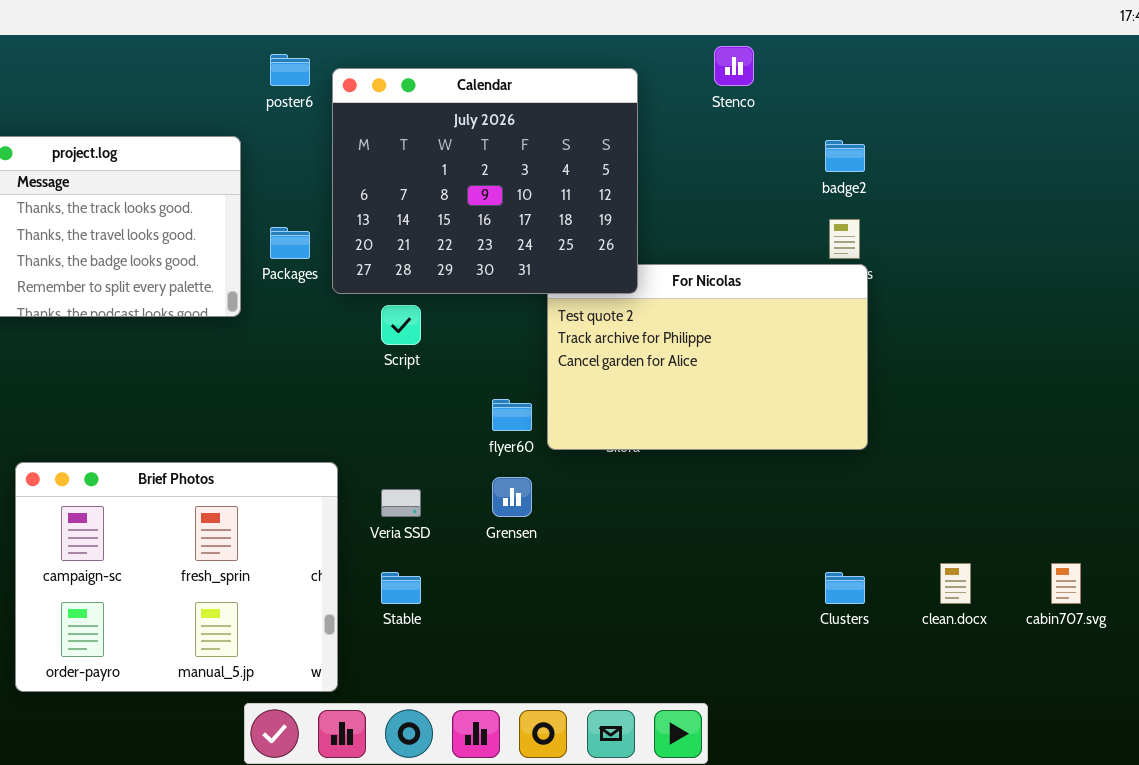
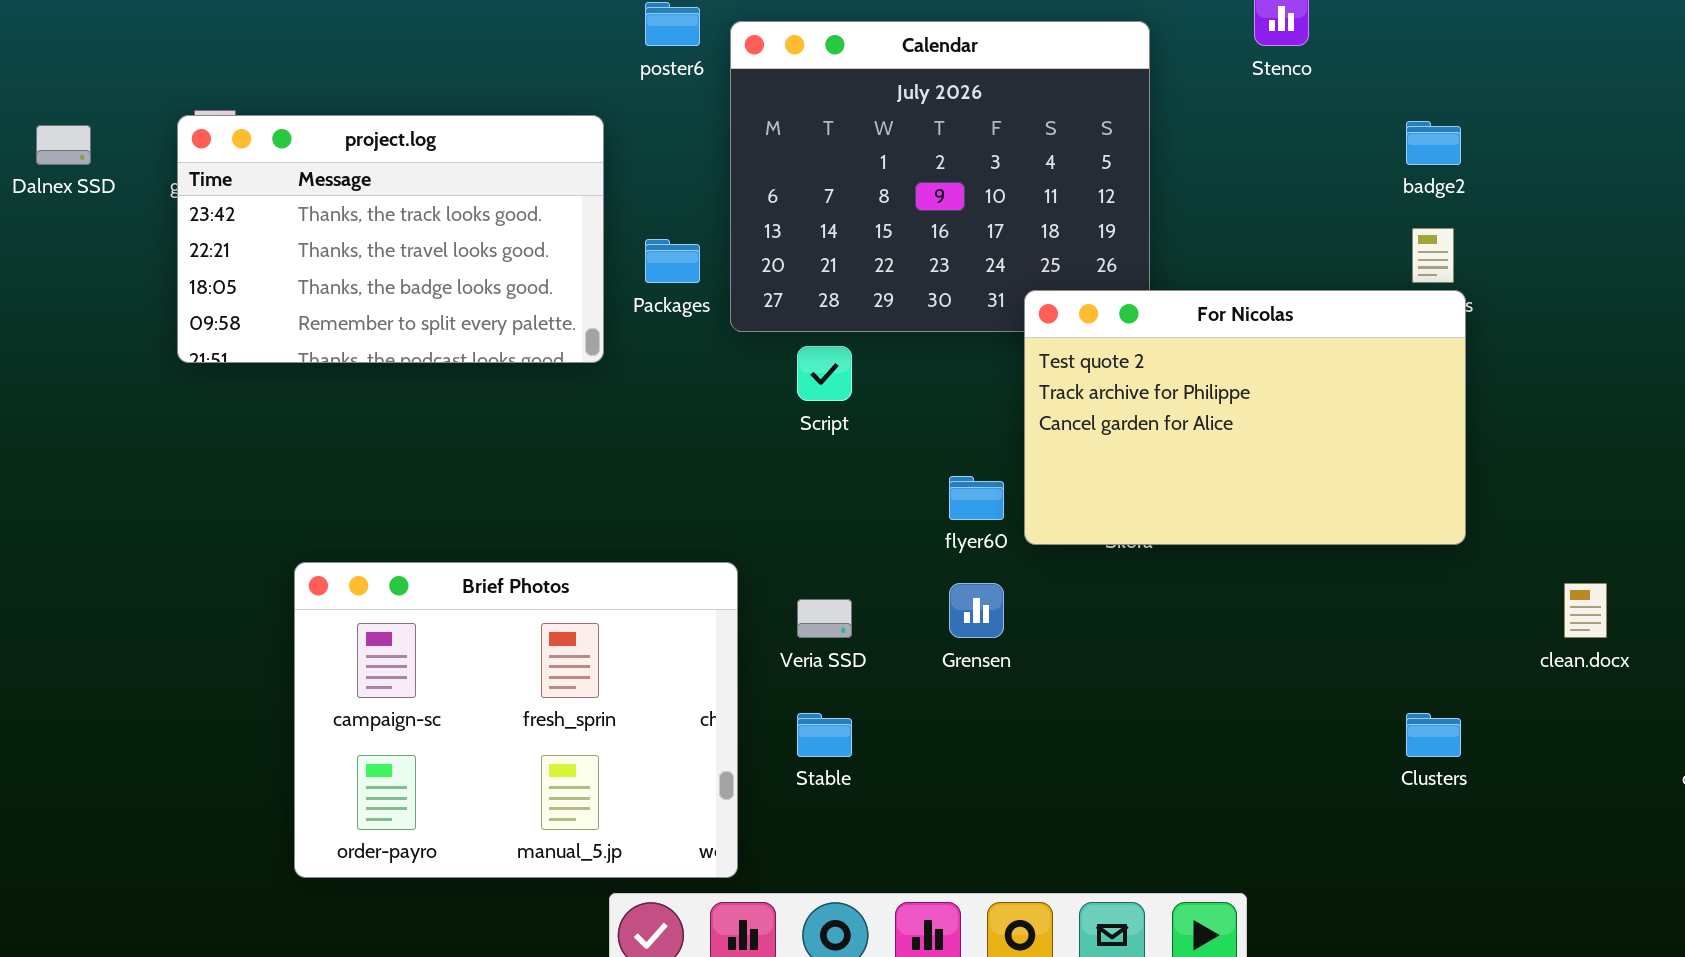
For Nicolas: [547,264,868,450] -> [1024,290,1466,545], raised
clean.docx: [940,563,971,604] -> [1564,583,1607,638], moved

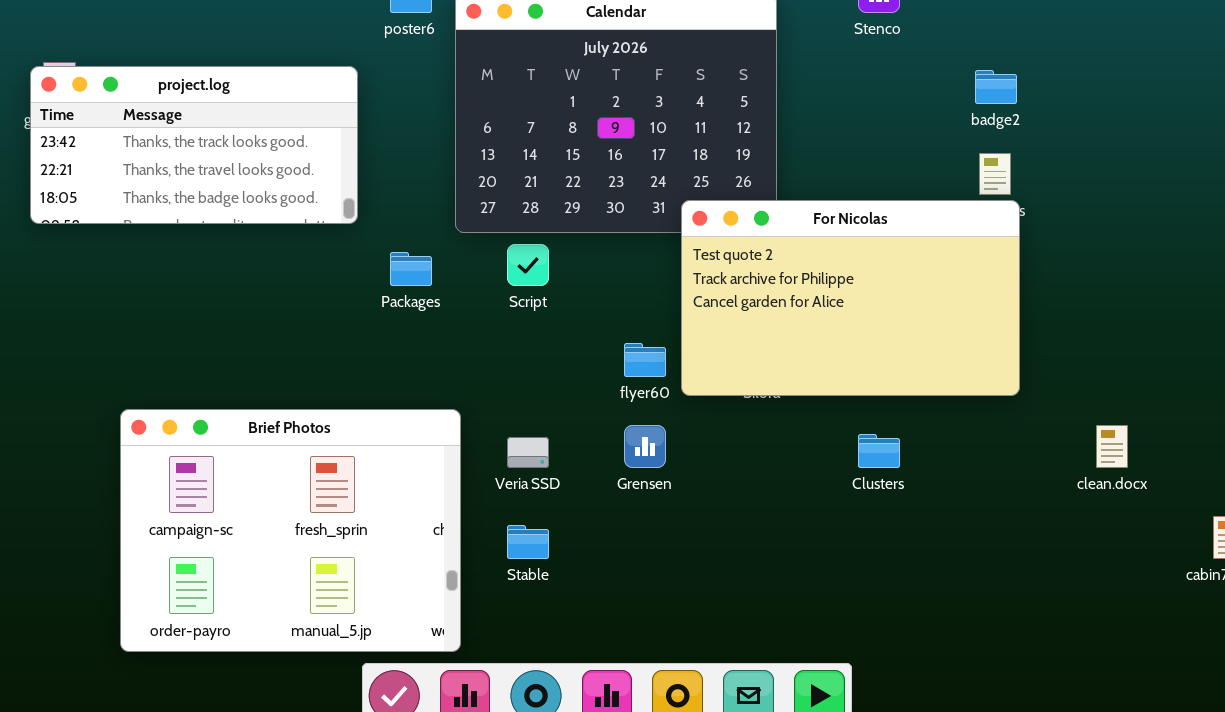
project.log: [177,115,604,363] -> [30,66,358,224], resized
Packages: [645,239,700,283] -> [390,252,432,286], moved
Clusters: [1406,713,1461,757] -> [858,434,900,468], moved

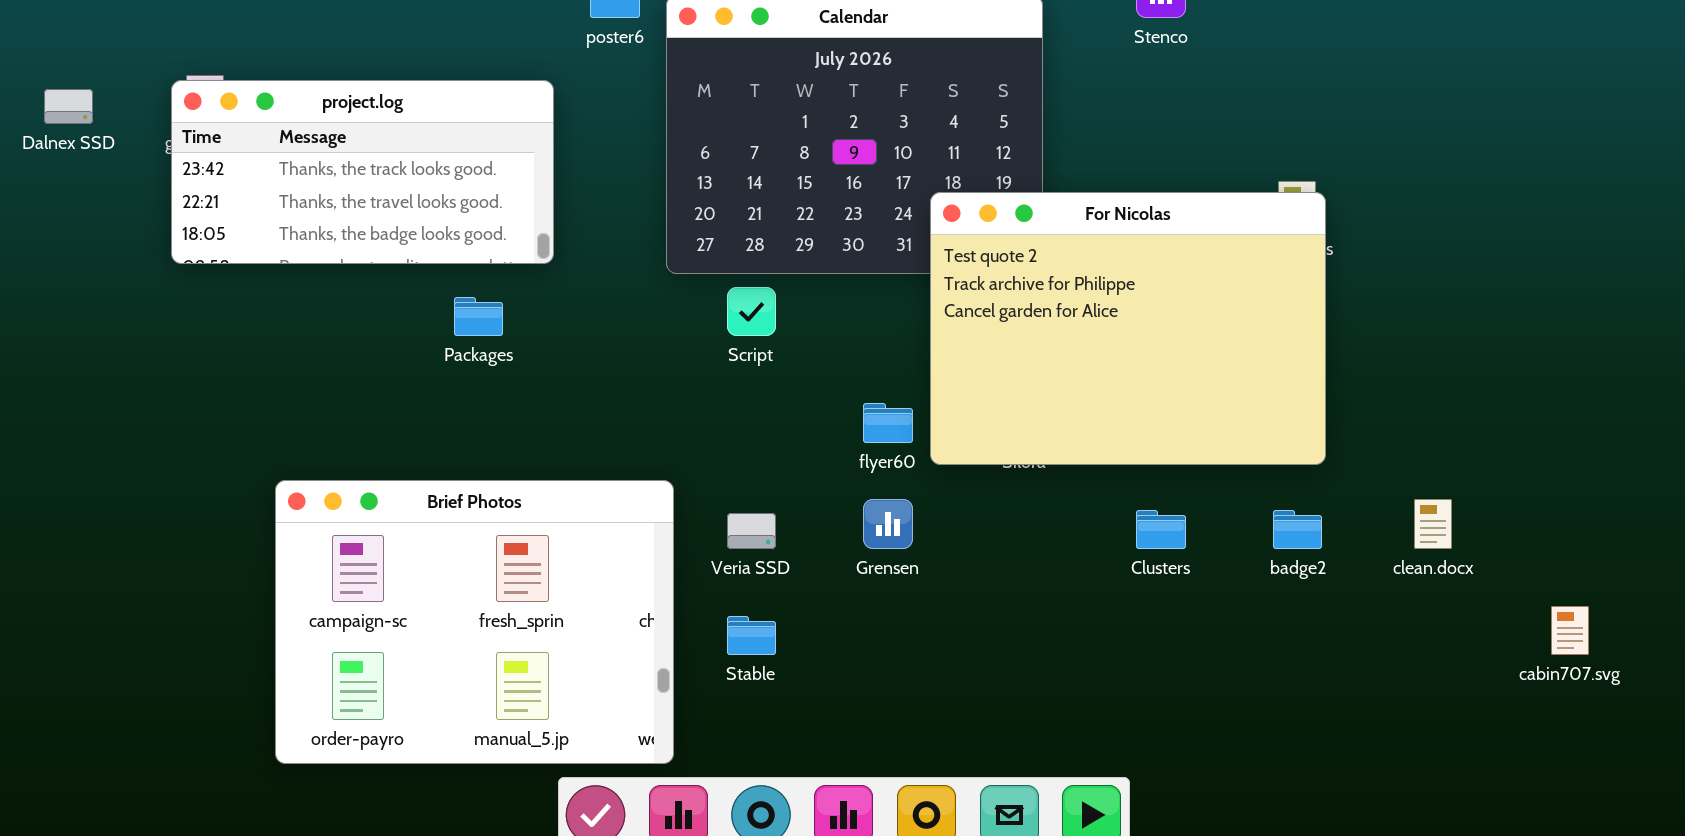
badge2: [975,70,1017,104] -> [1273,510,1322,549], moved
For Nicolas: [681,200,1020,396] -> [930,192,1326,465], resized
Packages: [390,252,432,286] -> [454,297,503,336], moved

